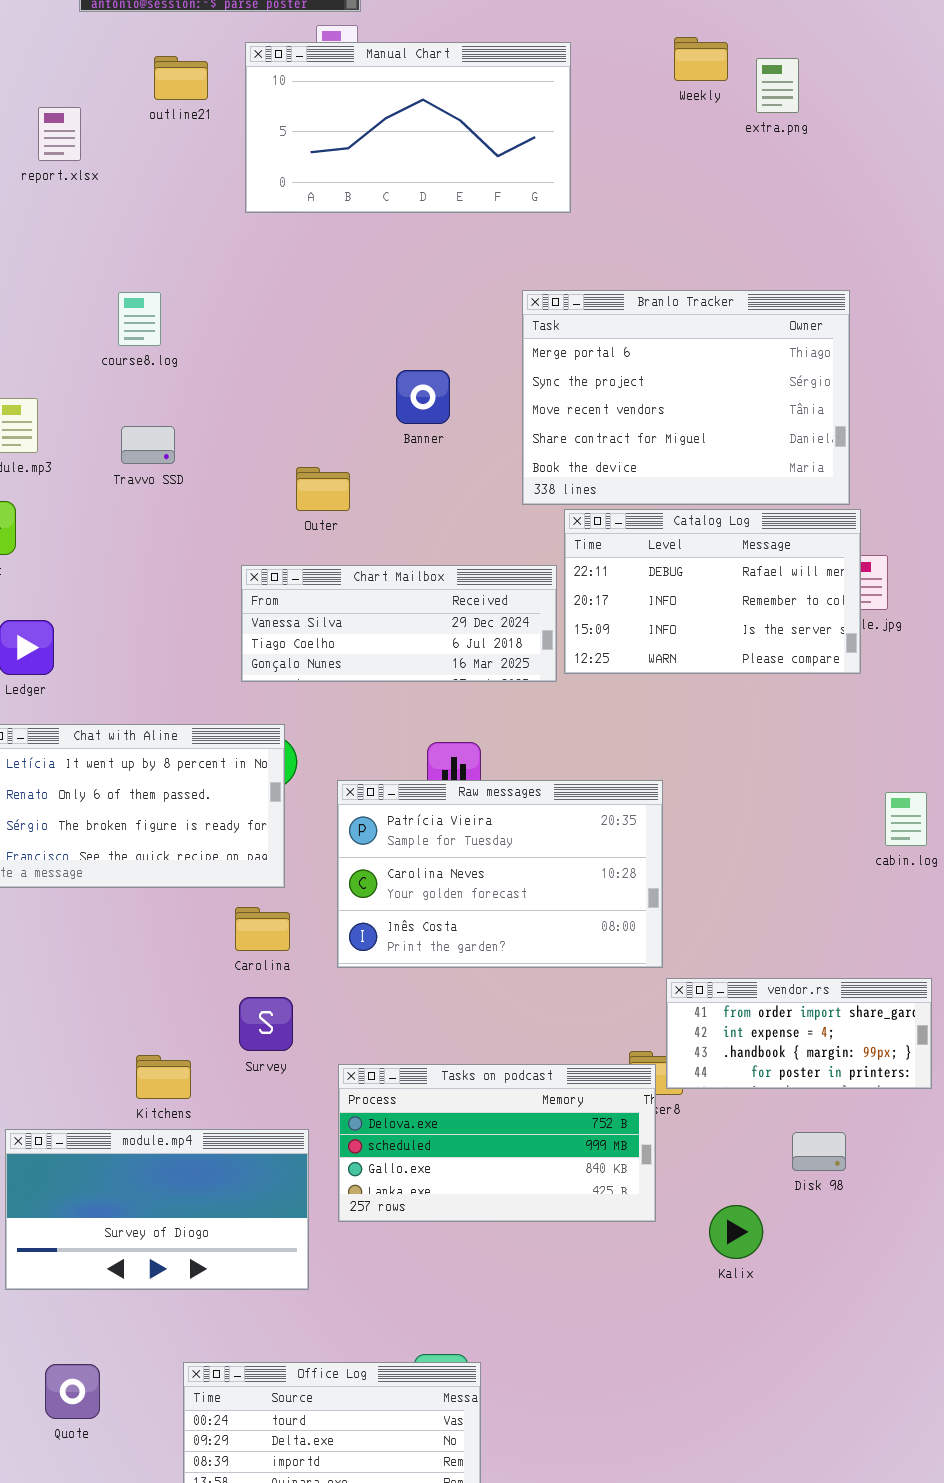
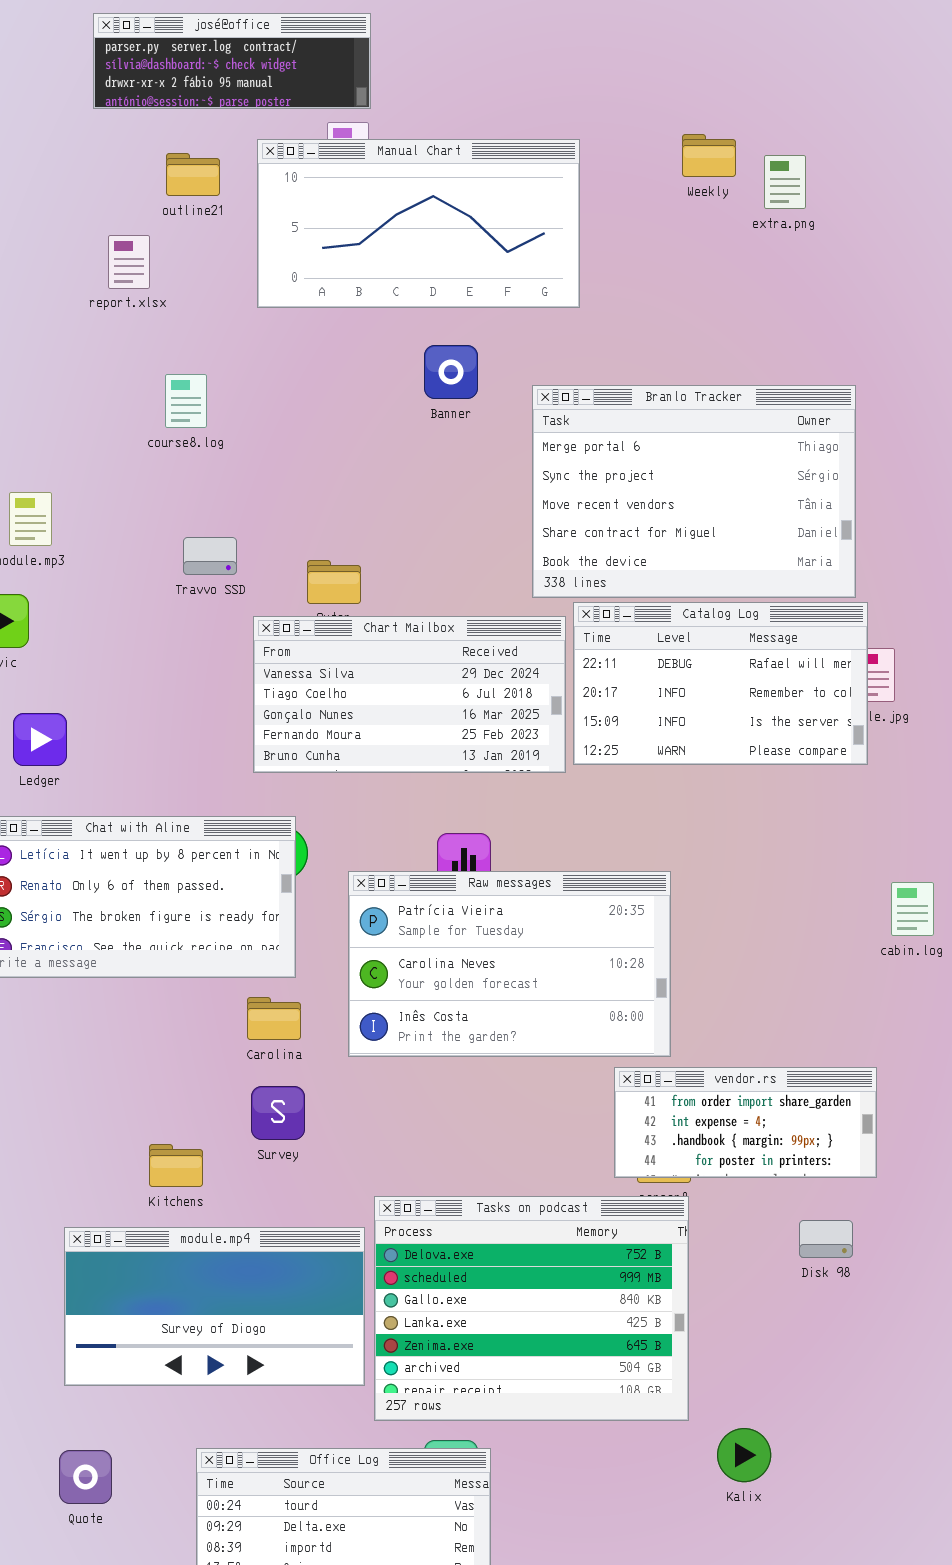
report.xlsx: [38,107,81,161] -> [108,235,150,289], moved
course8.log: [118,292,161,346] -> [165,374,207,428], moved
Banner: [396,370,450,424] -> [424,345,478,399], moved
Travvo SSD: [121,426,175,464] -> [183,537,237,575], moved
Chart Mailbox: [241,565,557,682] -> [253,616,566,773], resized
vendor.rs: [666,978,932,1089] -> [614,1067,877,1178], moved
Tasks on podcast: [338,1064,656,1222] -> [374,1196,689,1421], moved, resized
module.mp4: [5,1129,309,1290] -> [64,1227,365,1386], moved
Kalix: [709,1205,763,1259] -> [717,1428,771,1482], moved

